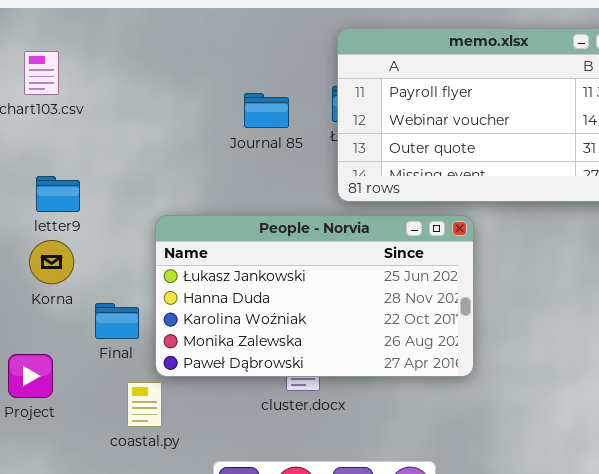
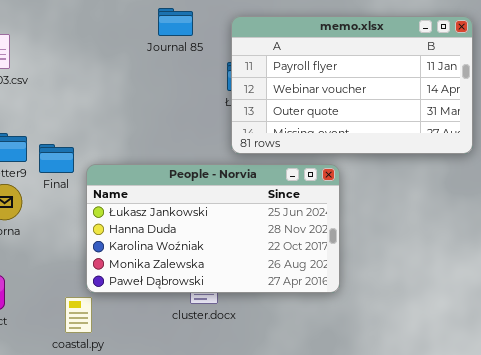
Journal 85: [244,93,289,128] -> [158,8,193,36], moved
Final: [95,303,139,339] -> [39,144,74,173], moved

